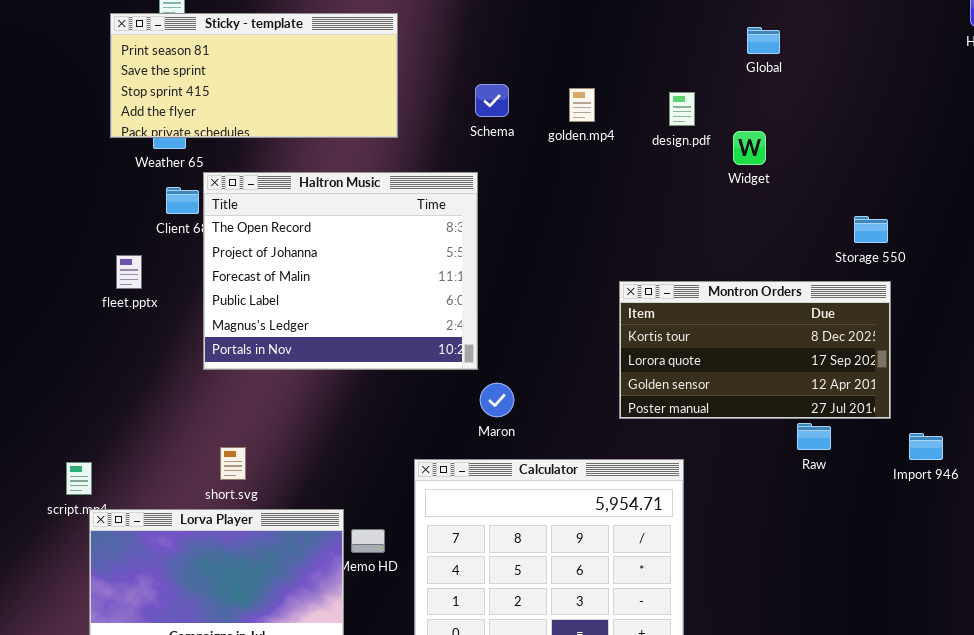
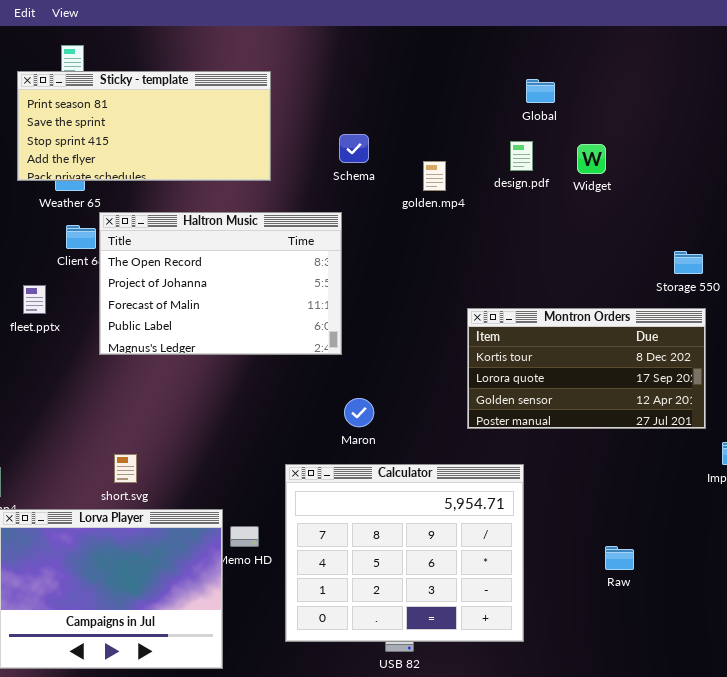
Global: [747,27,780,54] -> [526,79,555,103], moved
golden.mp4: [569,88,595,122] -> [423,161,446,191], moved
Widget: [733,131,766,165] -> [577,144,606,174], moved
Haltron Music: [203,172,478,370] -> [99,212,342,355], resized
Raw: [797,423,831,450] -> [605,546,634,570], moved

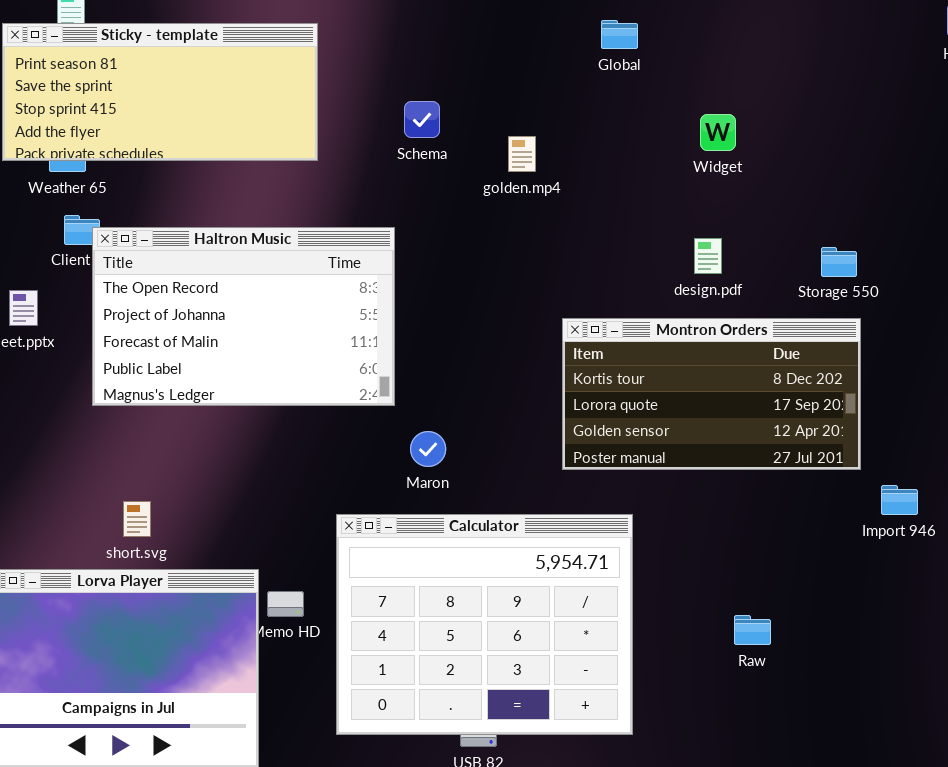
Global: [526,79,555,103] -> [601,20,638,49], moved
design.pdf: [510,141,533,171] -> [694,238,722,274], moved
Haltron Music: [99,212,342,355] -> [92,227,395,406], moved

